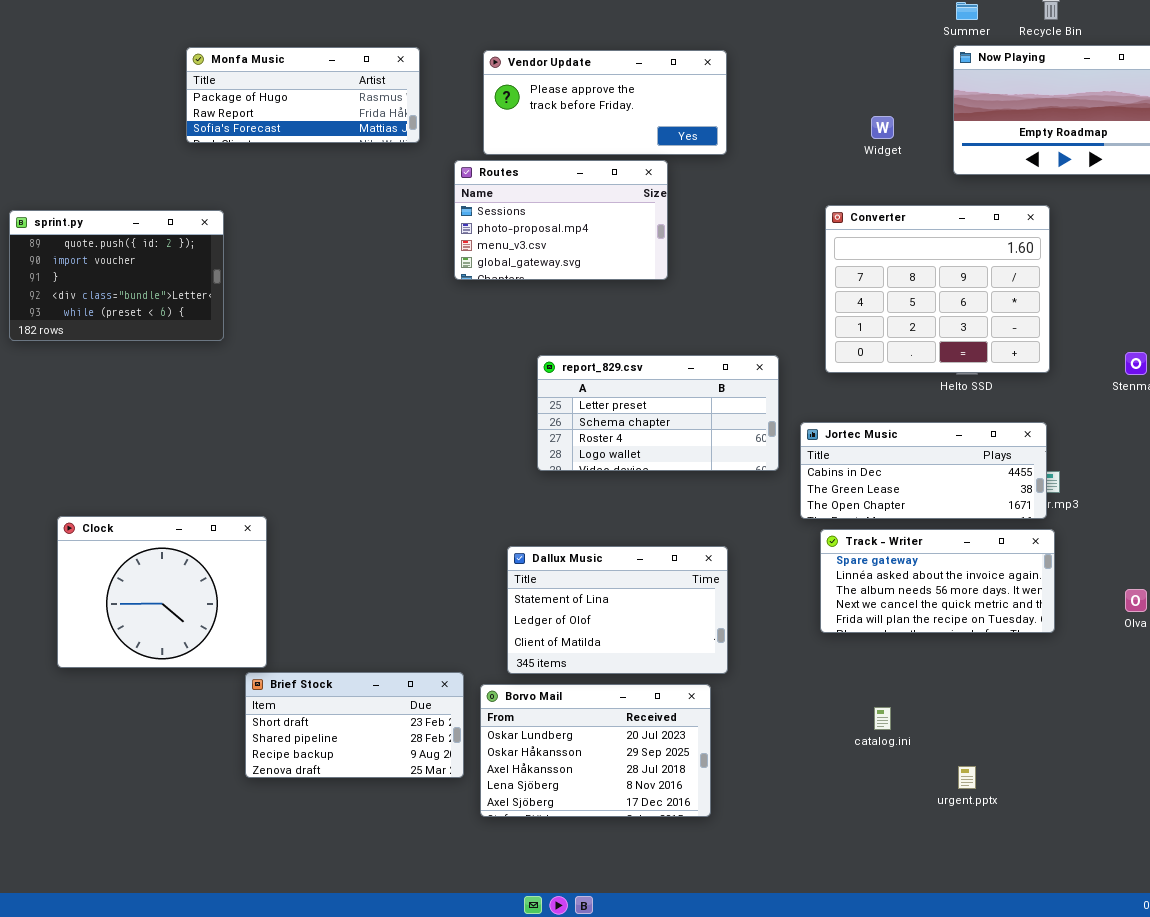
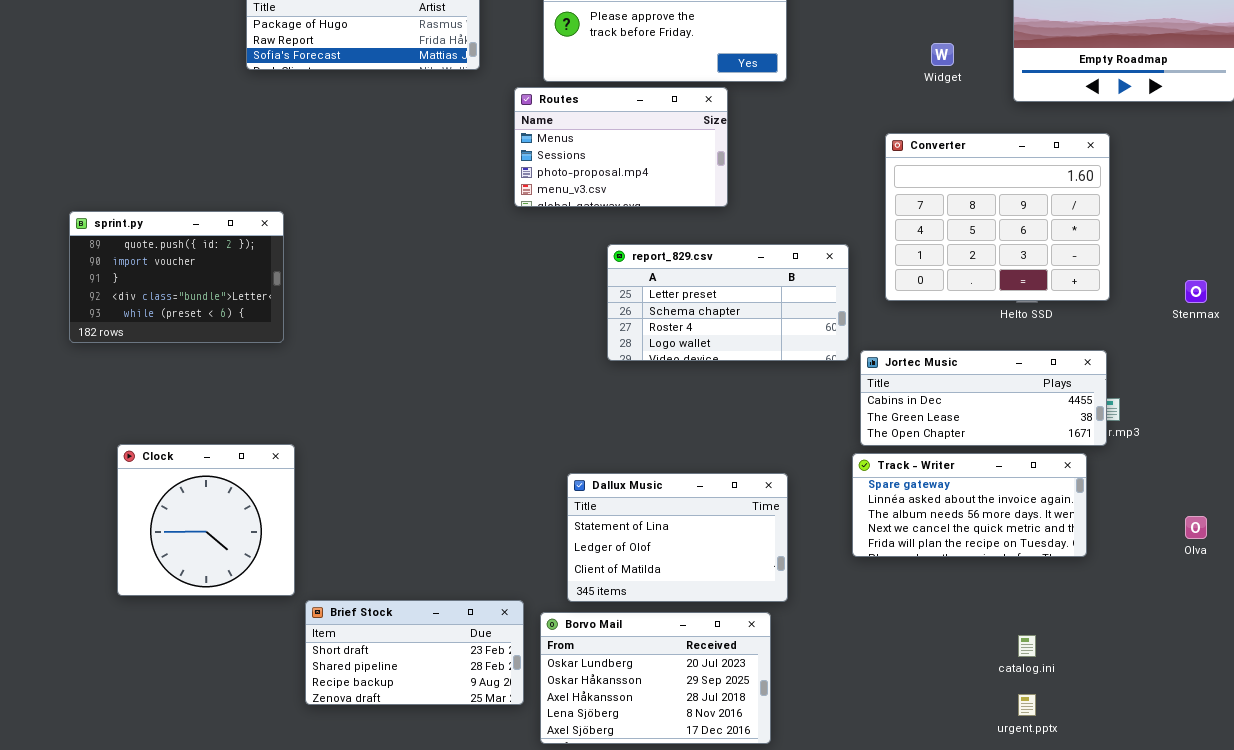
Routes: [454,160,668,280] -> [514,87,728,207], scrolled up 1 row
sprint.py: [9,210,224,341] -> [69,211,284,343], moved
report_829.csv: [537,355,779,471] -> [607,244,849,361], moved
Clock: [57,516,267,668] -> [117,444,295,596], resized
Track - Writer: [820,529,1055,633] -> [852,453,1087,557], moved
catalog.ini: [874,707,891,730] -> [1018,635,1036,657], moved

